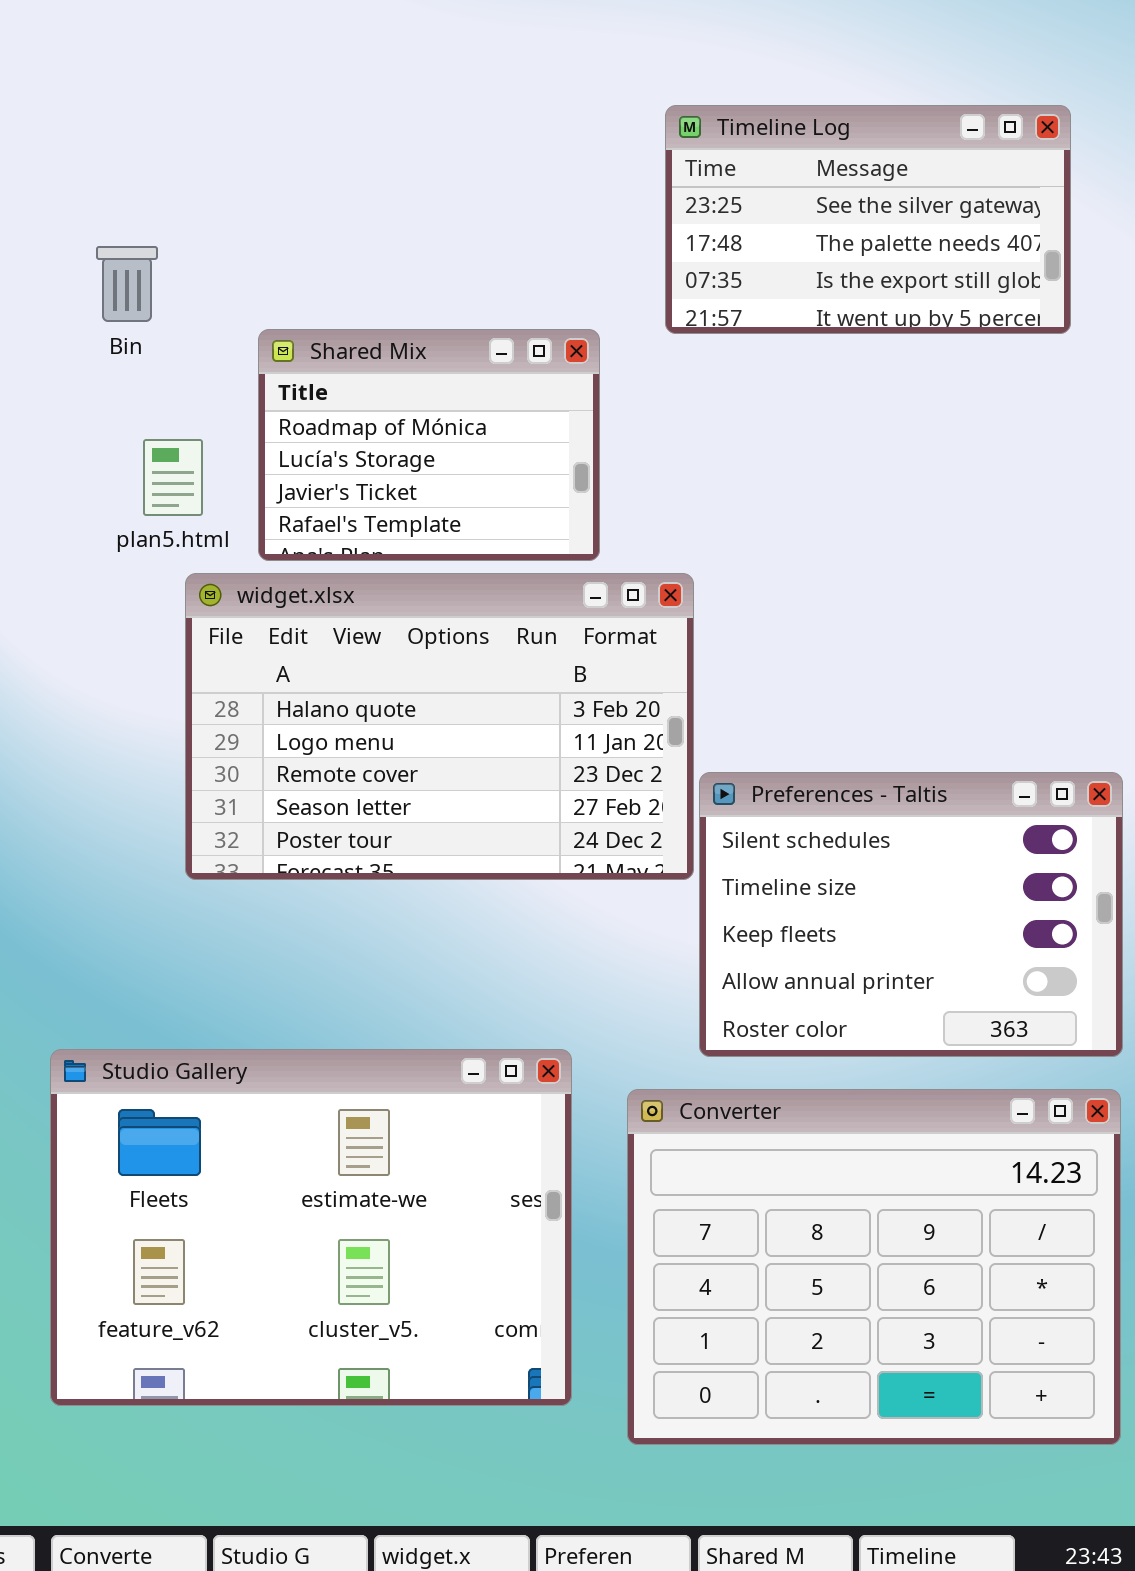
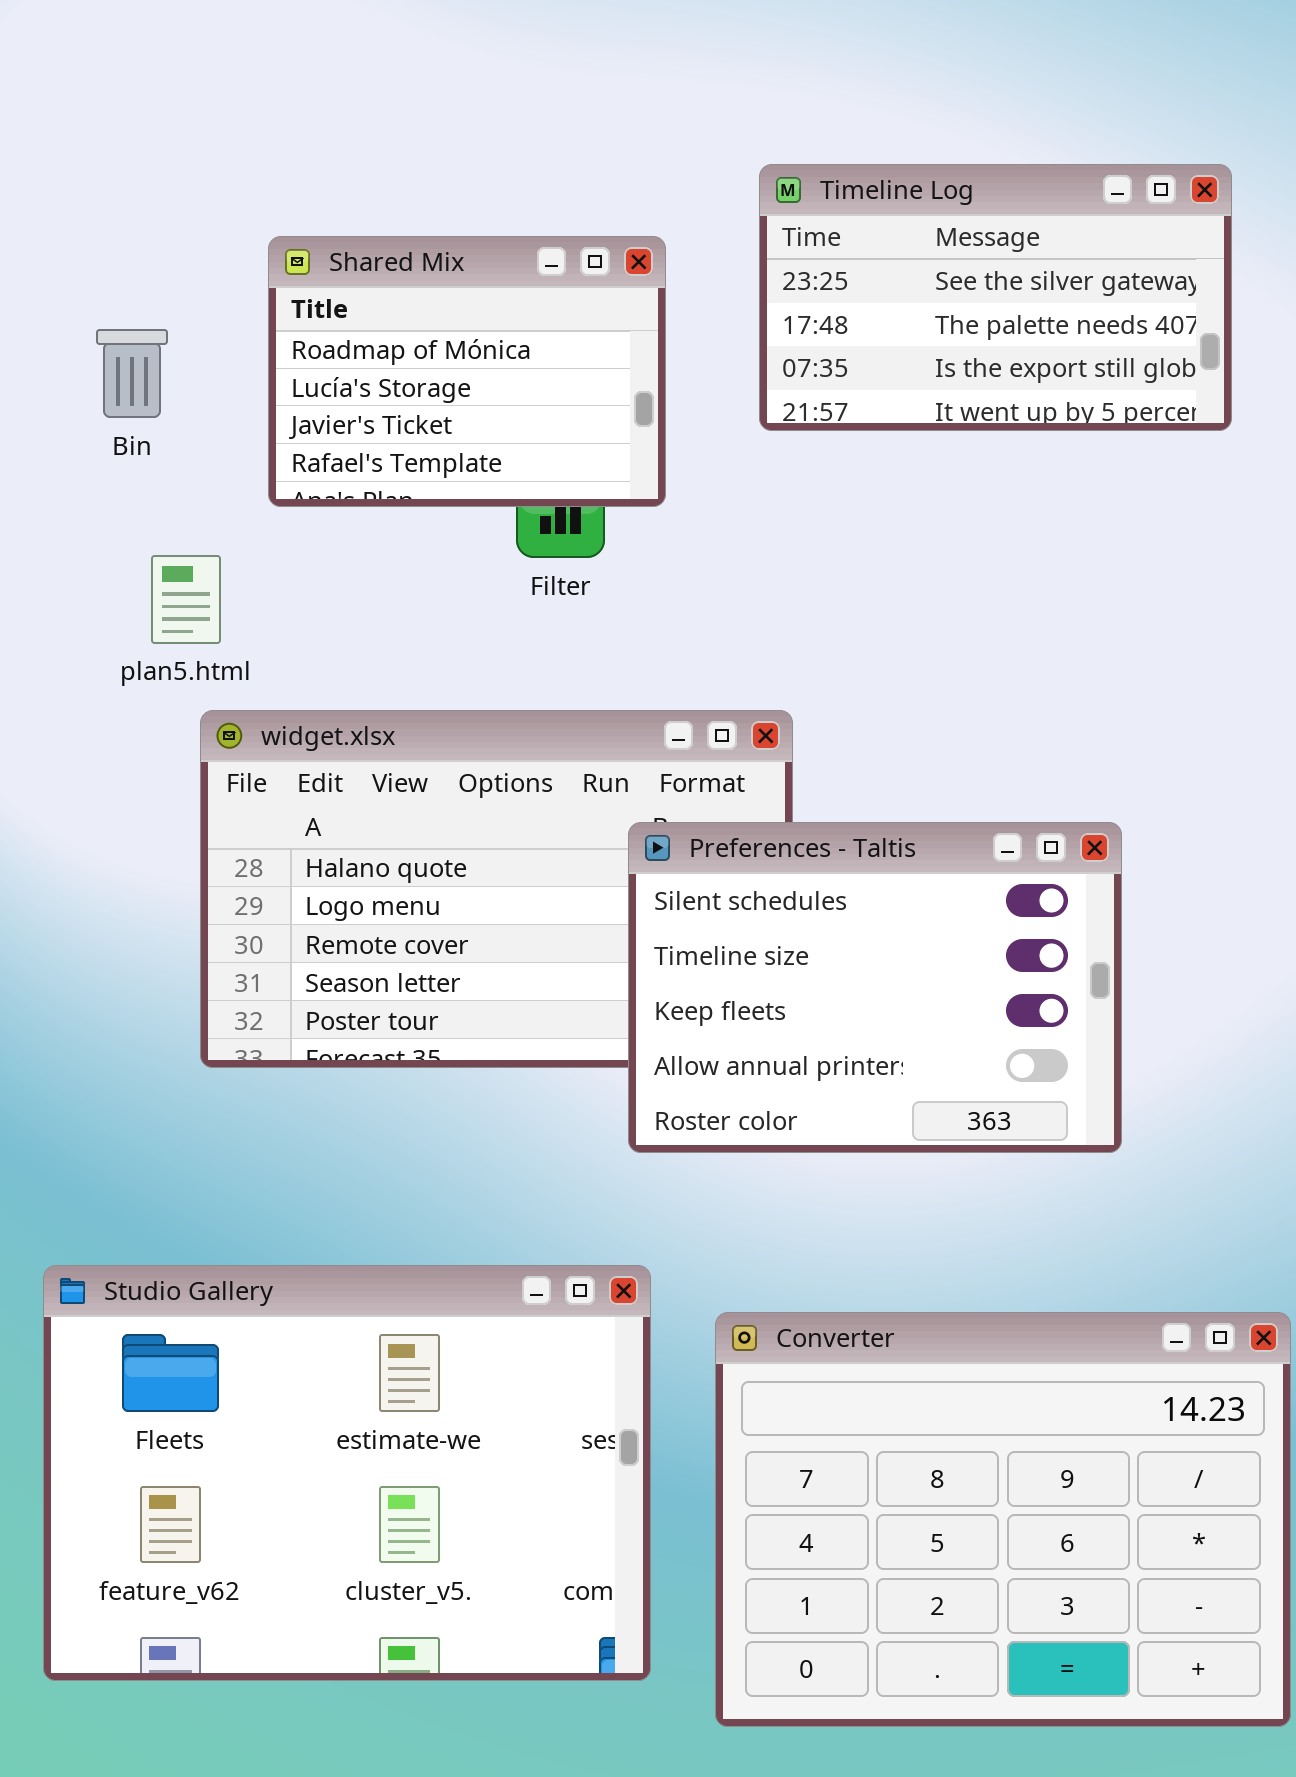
Shared Mix: [258,329,600,561] -> [268,236,666,507], moved
Preferences - Taltis: [699,772,1123,1057] -> [628,822,1122,1153], moved

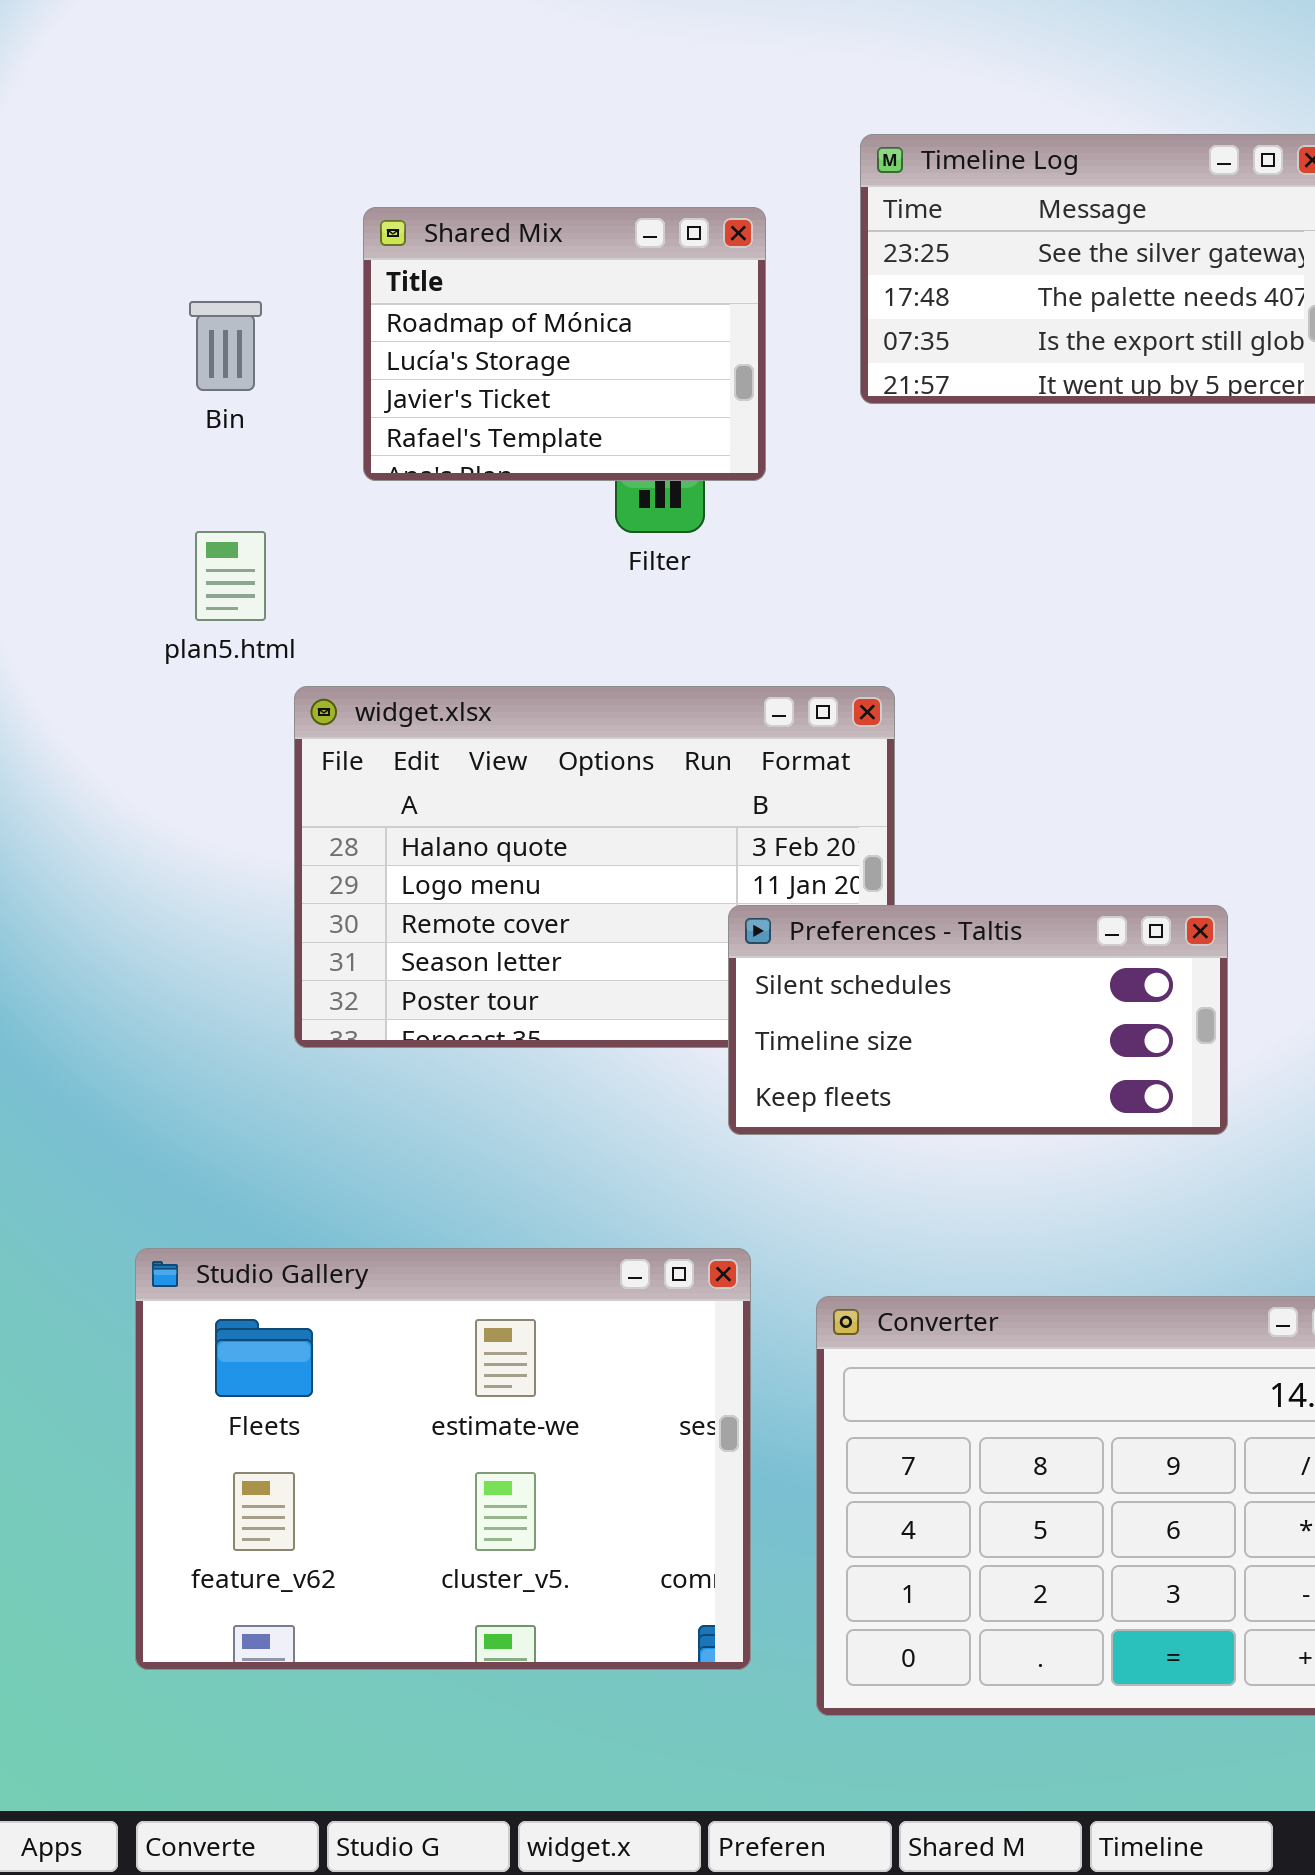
plan5.html: [151,555,221,644] -> [195,531,266,621], moved
Preferences - Taltis: [628,822,1122,1153] -> [728,905,1228,1135], resized

